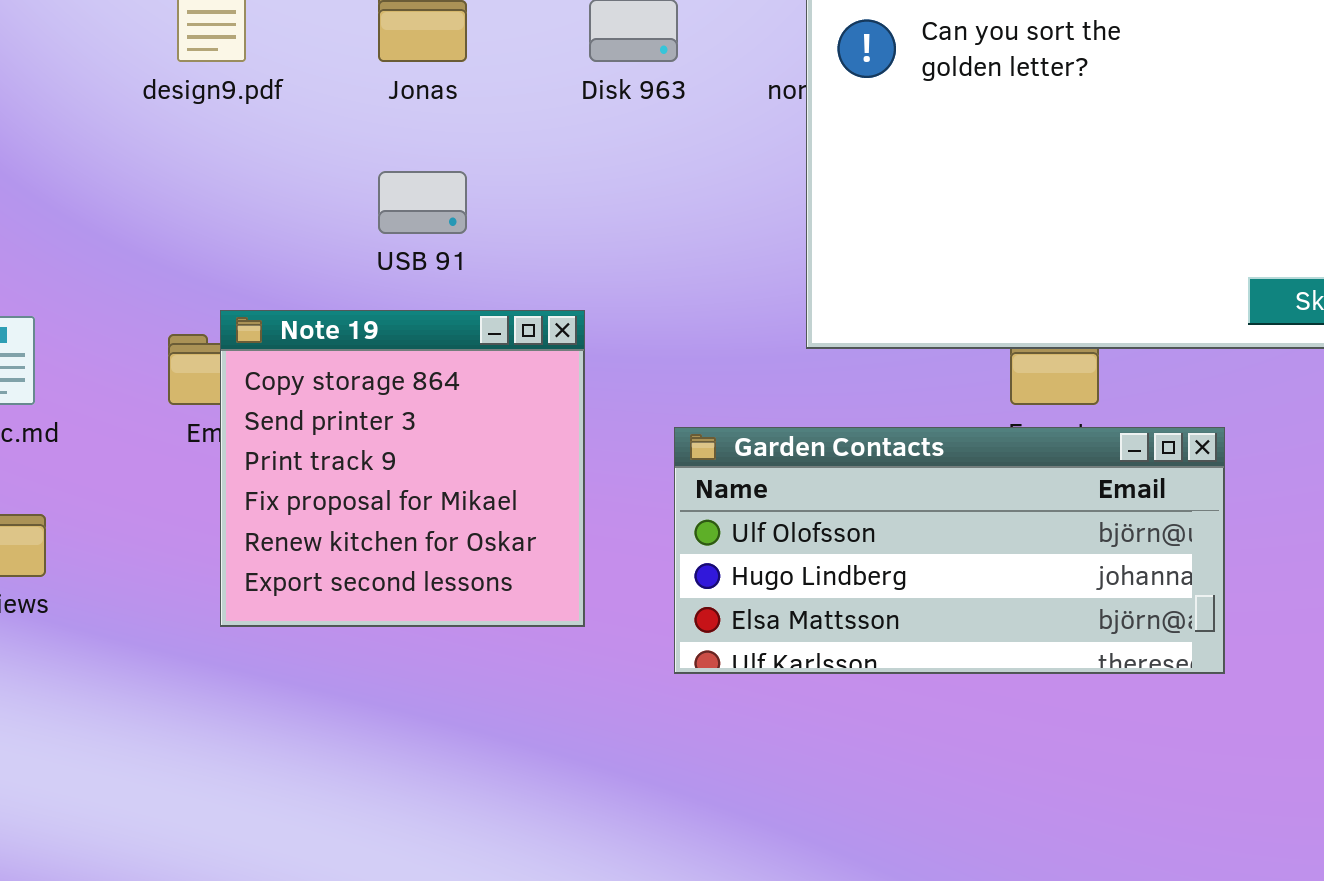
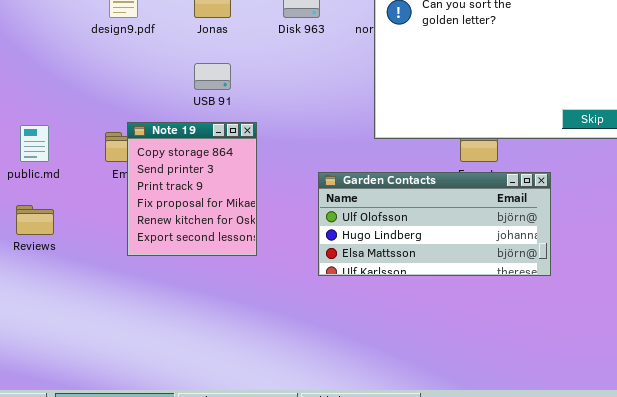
Note 19: [220,310,585,627] -> [127,122,257,256], resized

